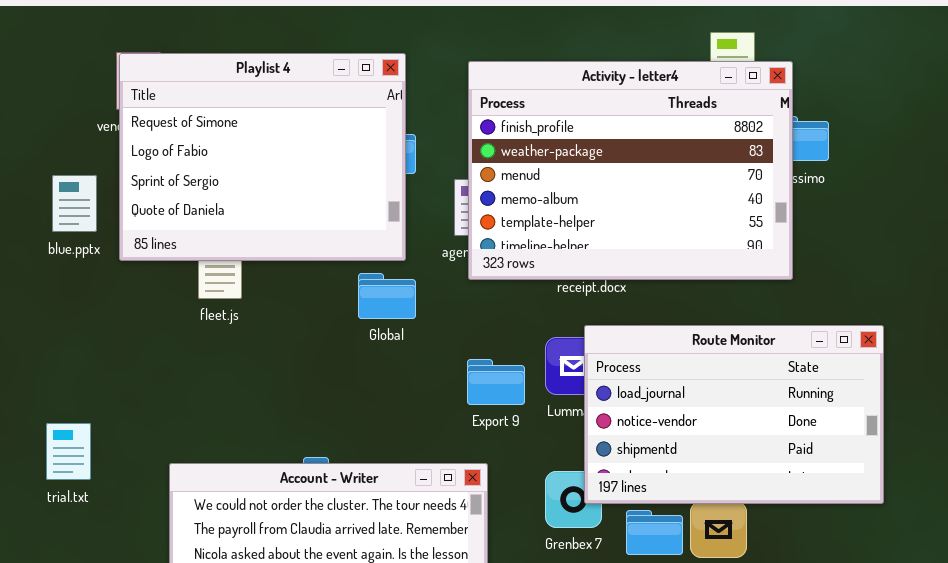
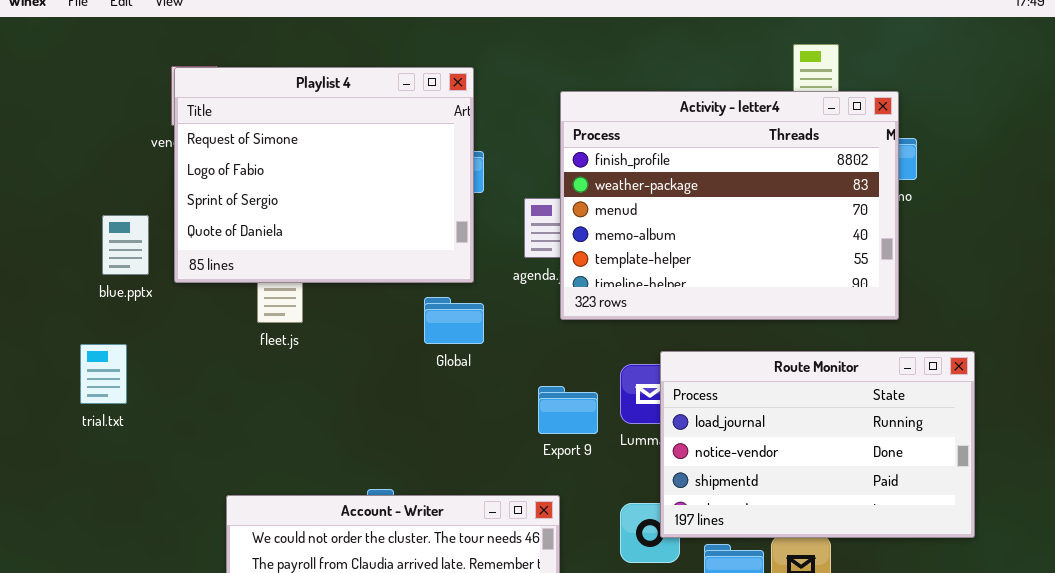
Activity - letter4: [468,61,793,280] -> [560,91,899,320], moved
blue.pptx: [52,175,97,232] -> [102,215,149,275], moved
trial.txt: [46,423,91,480] -> [80,344,127,404], moved

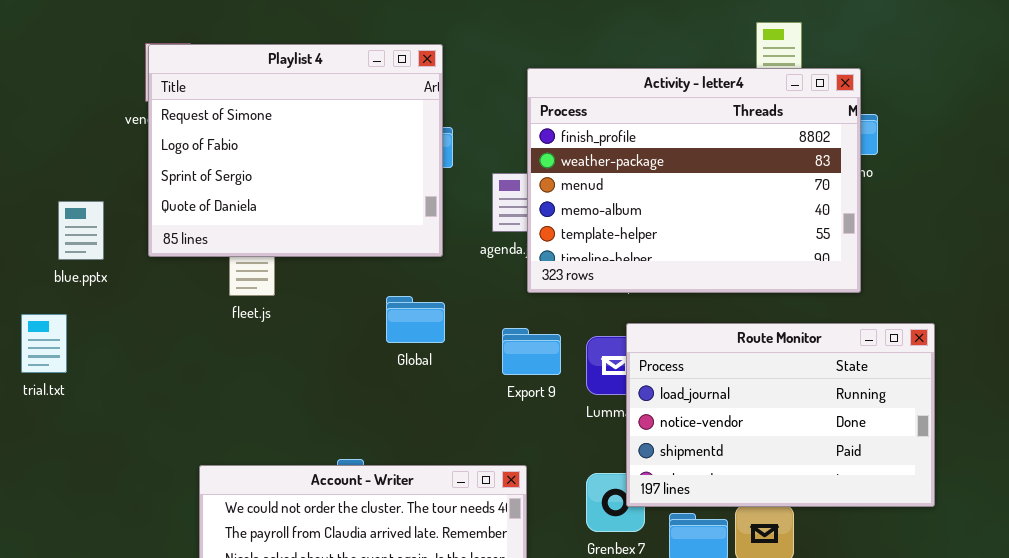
blue.pptx: [102,215,149,275] -> [58,201,104,260], moved
Global: [424,297,484,344] -> [386,296,445,343], moved
trial.txt: [80,344,127,404] -> [21,314,67,373], moved
Export 9: [538,386,598,434] -> [502,328,561,375], moved

